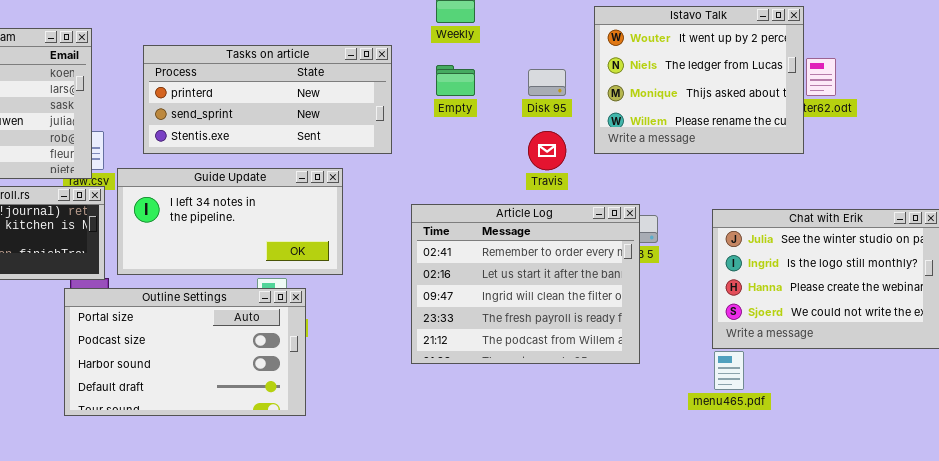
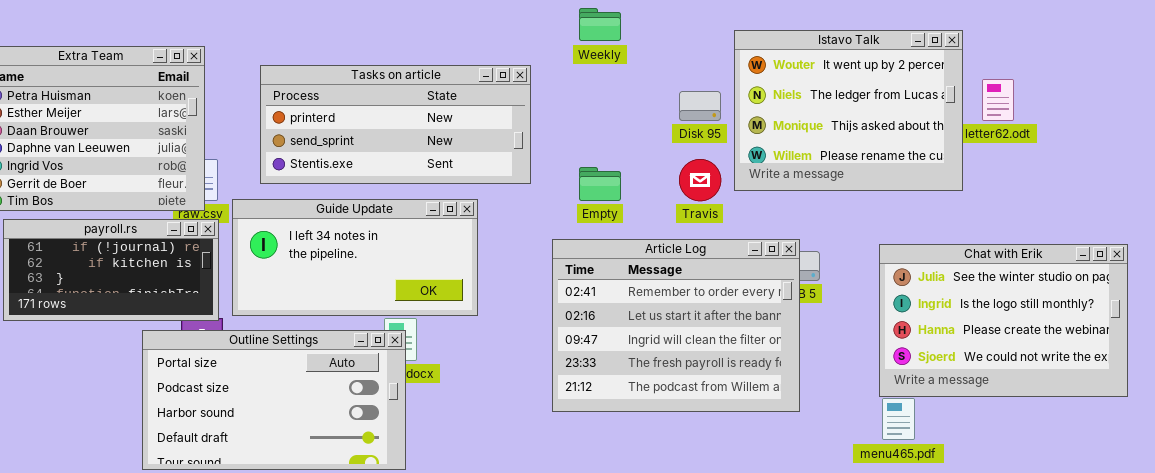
Istavo Talk: [594,6,804,154] -> [734,30,963,191], moved
Empty: [436,65,475,96] -> [579,167,621,201], moved
Outline Settings: [64,288,306,416] -> [142,330,406,470], moved

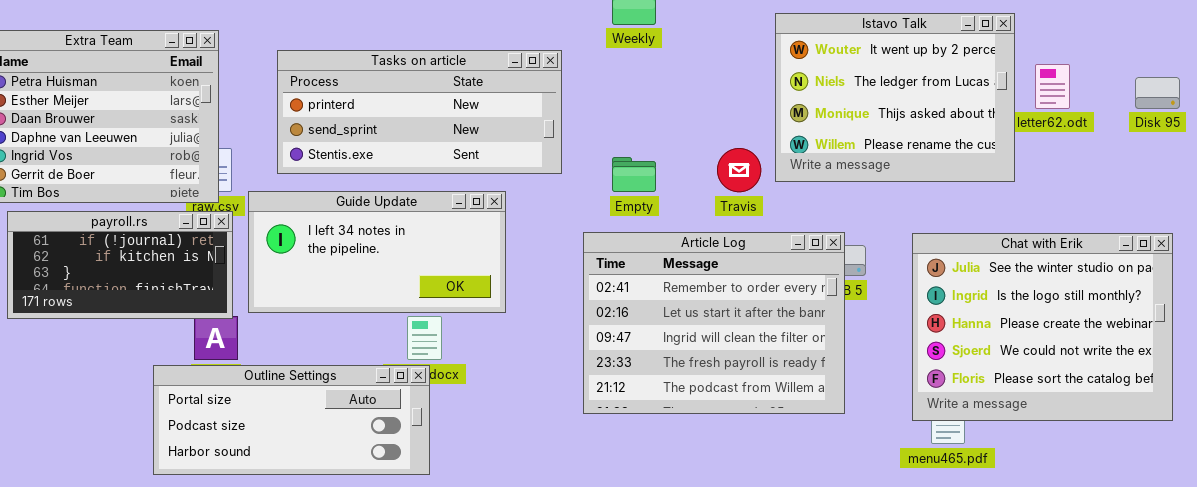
Disk 95: [679,91,721,121] -> [1135,77,1180,109], moved
Chat with Erik: [879,244,1128,397] -> [912,233,1173,421], moved, resized
Outline Settings: [142,330,406,470] -> [153,365,430,475], resized

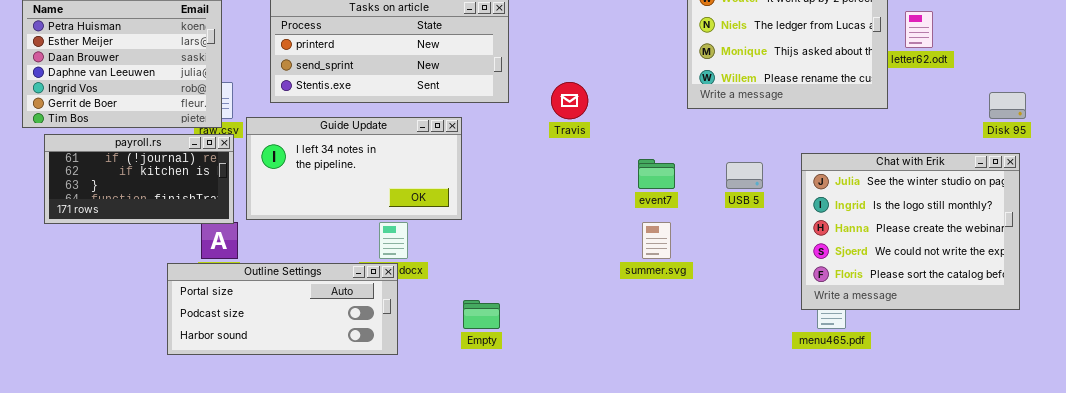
Disk 95: [1135,77,1180,109] -> [989,92,1026,119], moved
Travis: [717,148,761,192] -> [551,82,588,119], moved
Empty: [612,157,656,192] -> [463,300,500,329], moved
Article Log: [583,232,845,414] -> none, closed

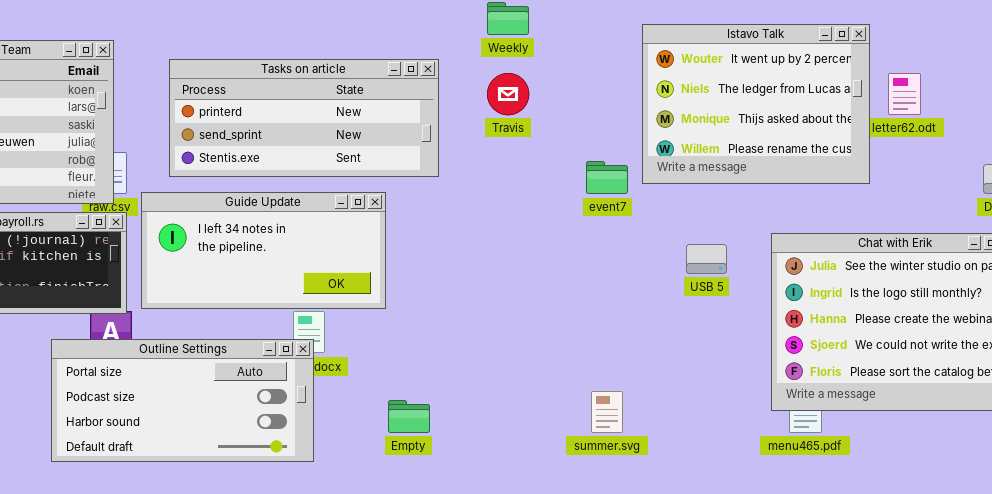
Travis: [551,82,588,119] -> [487,73,529,115], moved
event7: [638,159,675,189] -> [586,161,628,194], moved
summer.svg: [642,222,671,259] -> [591,391,623,433], moved
Outline Settings: [167,263,398,355] -> [51,339,314,462], resized

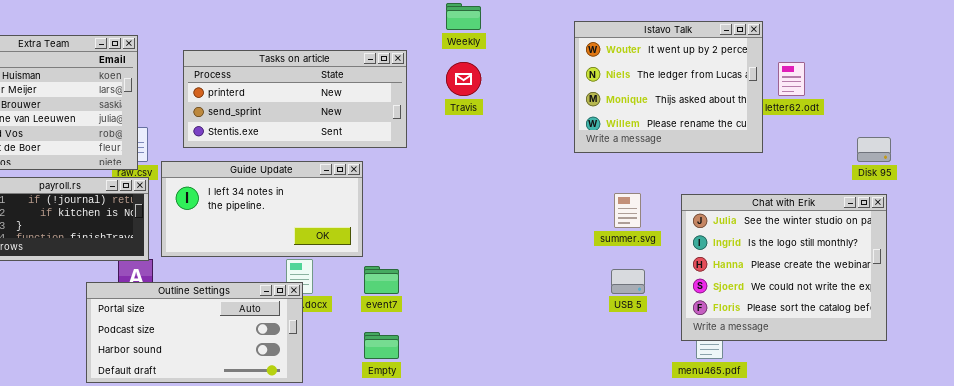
event7: [586,161,628,194] -> [364,266,399,294], moved
USB 5: [686,244,727,274] -> [611,269,645,294], moved
summer.svg: [591,391,623,433] -> [614,193,641,228], moved

